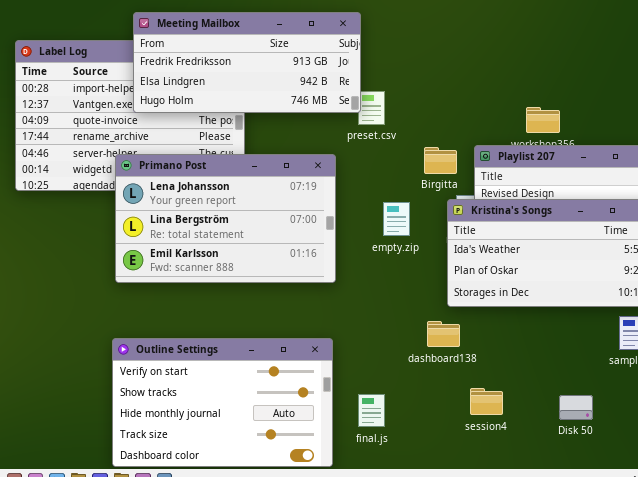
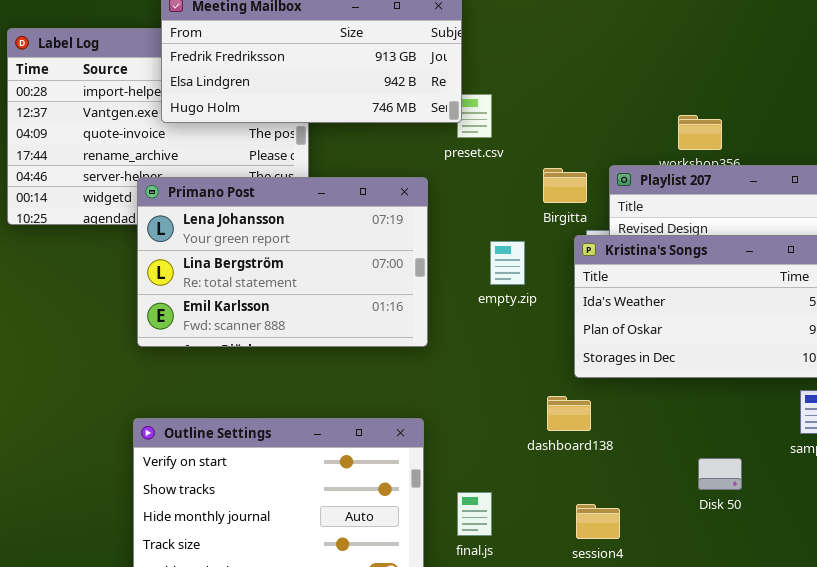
session4: [470,388,503,415] -> [576,504,620,539], moved
Disk 50: [559,395,593,420] -> [698,458,742,490], moved

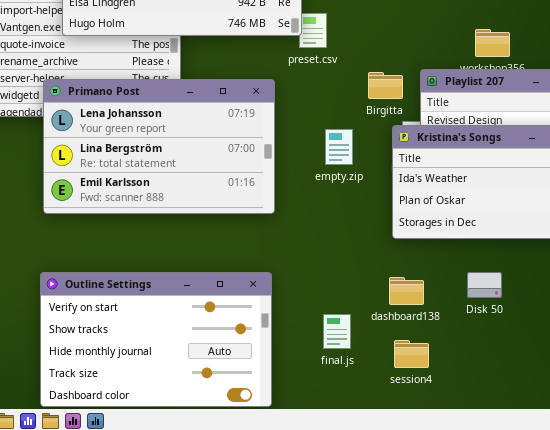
dashboard138: [547,396,591,431] -> [389,277,424,305], moved
Disk 50: [698,458,742,490] -> [467,272,502,298], moved
final.js: [457,492,492,536] -> [323,314,351,349], moved

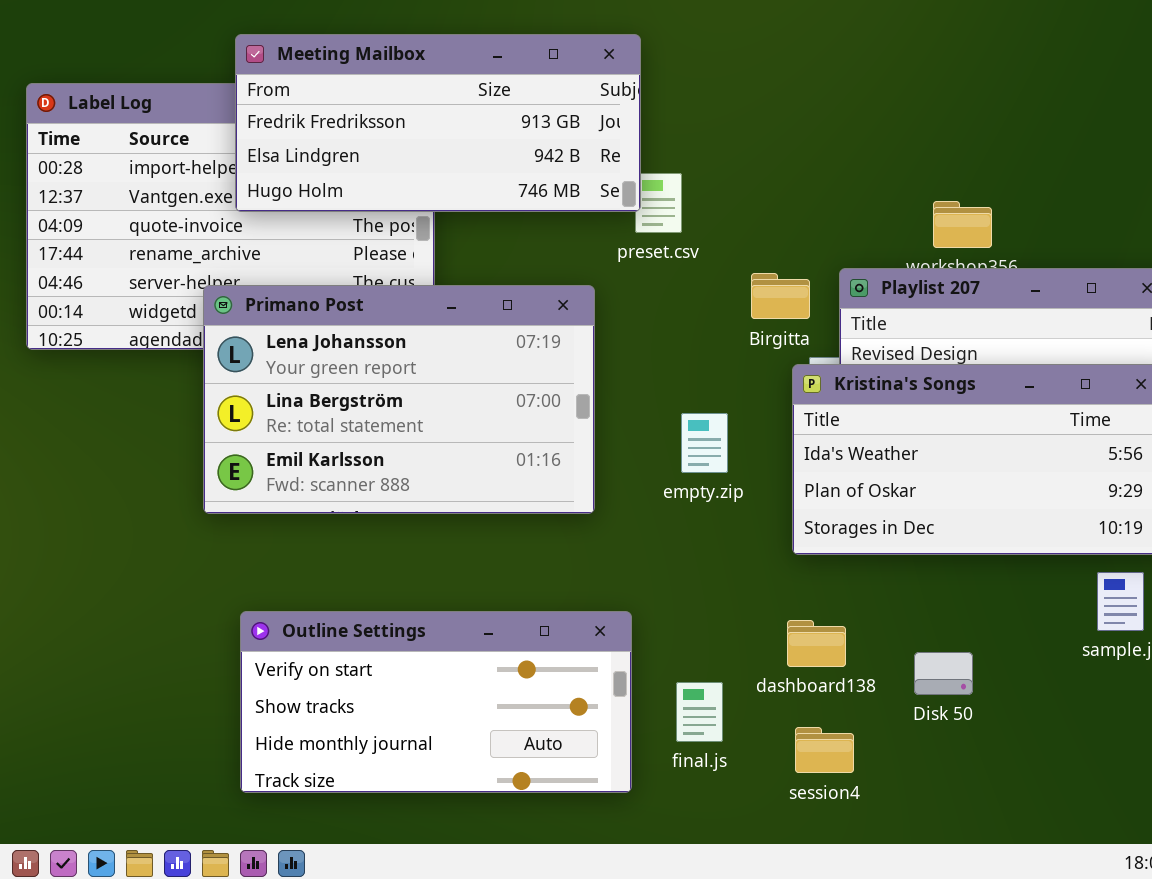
empty.zip: [325,129,353,165] -> [681,413,728,473], moved
Outline Settings: [40,272,272,407] -> [240,611,632,793], moved, resized
Disk 50: [467,272,502,298] -> [914,652,973,695], moved

